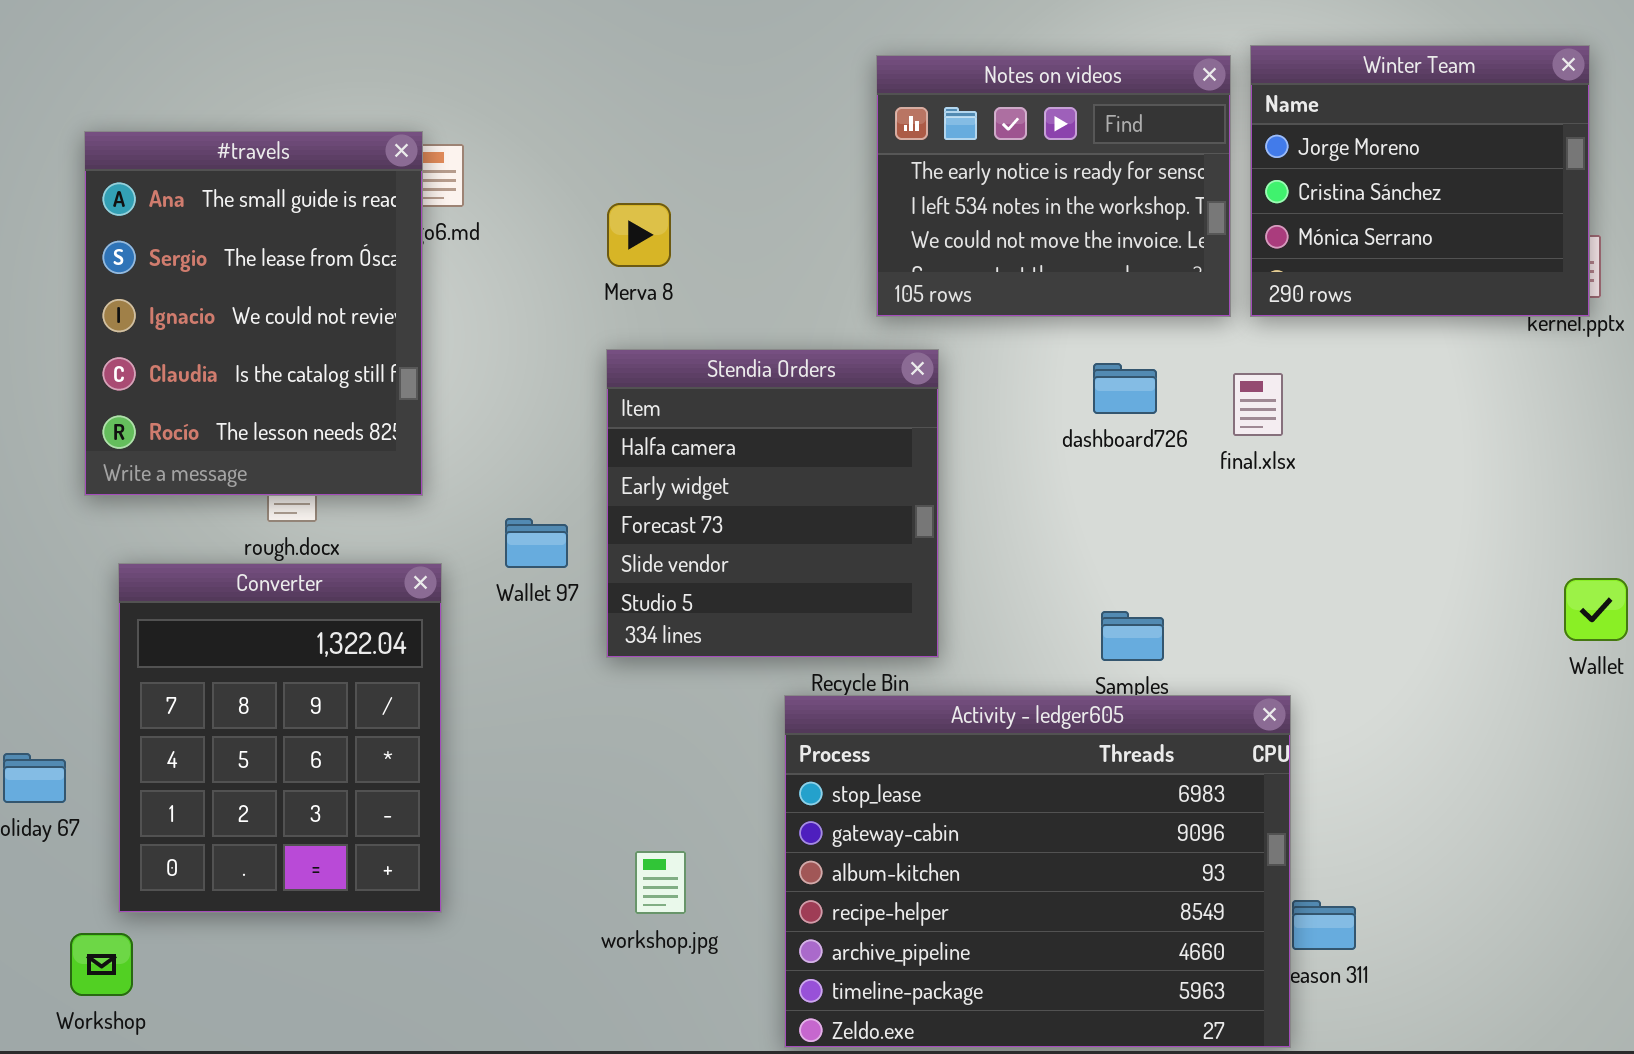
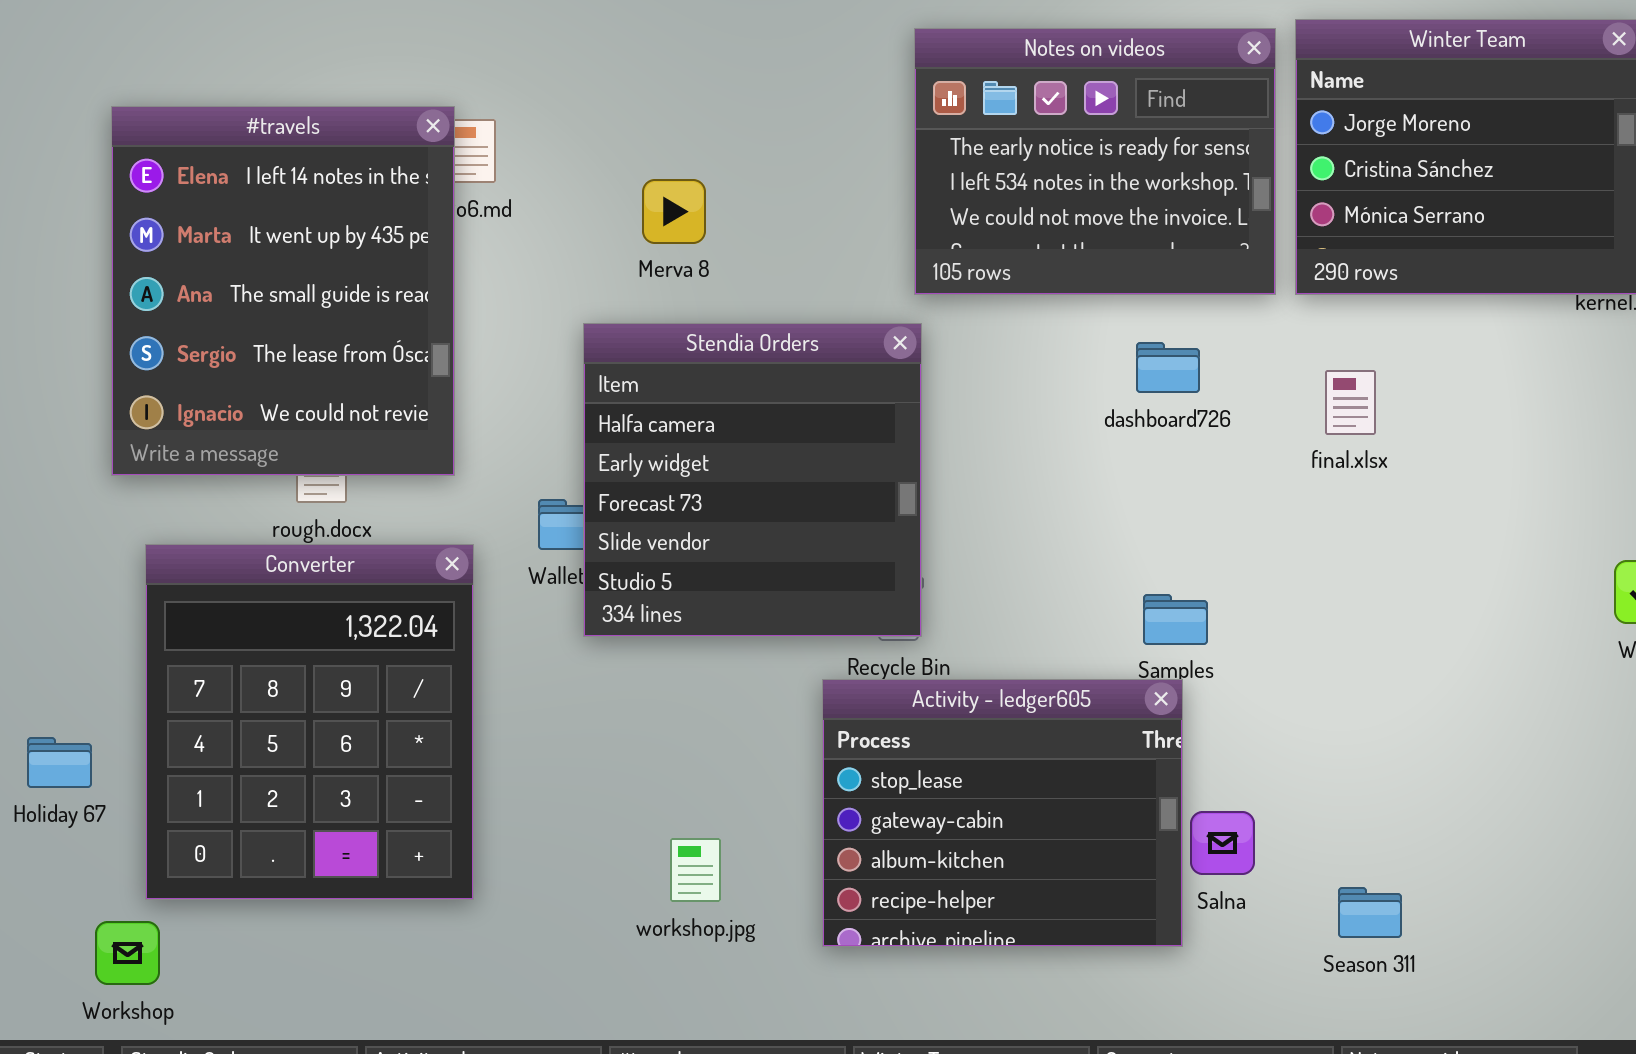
#travels: [84,131,423,496] -> [111,106,455,476], scrolled up 2 rows
Stendia Orders: [606,349,939,658] -> [583,323,922,637], moved
final.xlsx: [1233,373,1283,436] -> [1325,370,1376,435], moved
Activity - ledger605: [784,695,1291,1048] -> [822,679,1183,947], resized

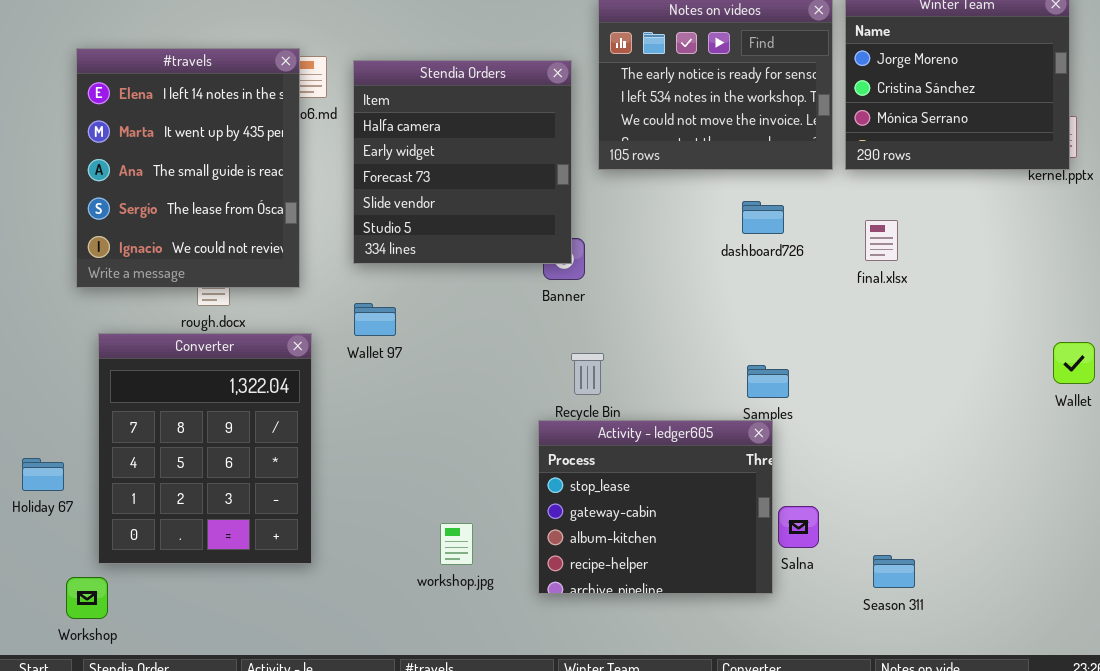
Stendia Orders: [583,323,922,637] -> [353,60,572,264], moved

